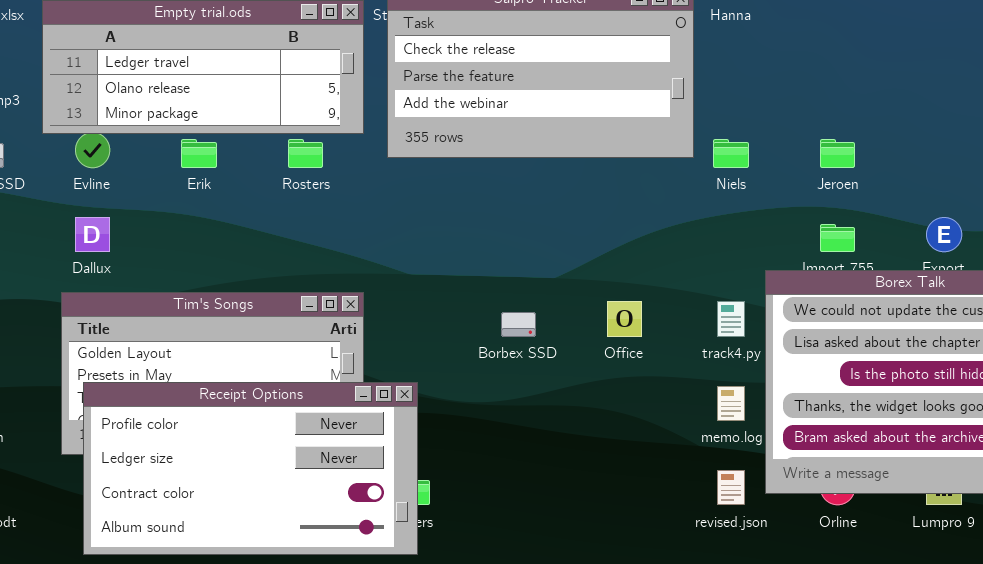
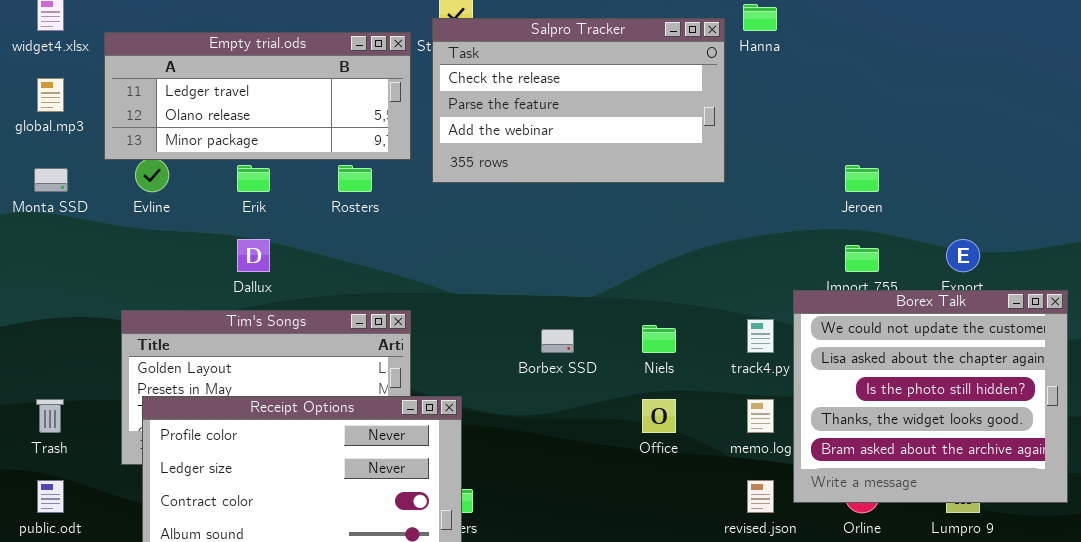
Niels: [713,139,749,168] -> [642,325,676,353], moved
Dallux: [75,217,110,252] -> [237,239,270,272], moved
Office: [607,301,642,337] -> [642,399,676,433], moved

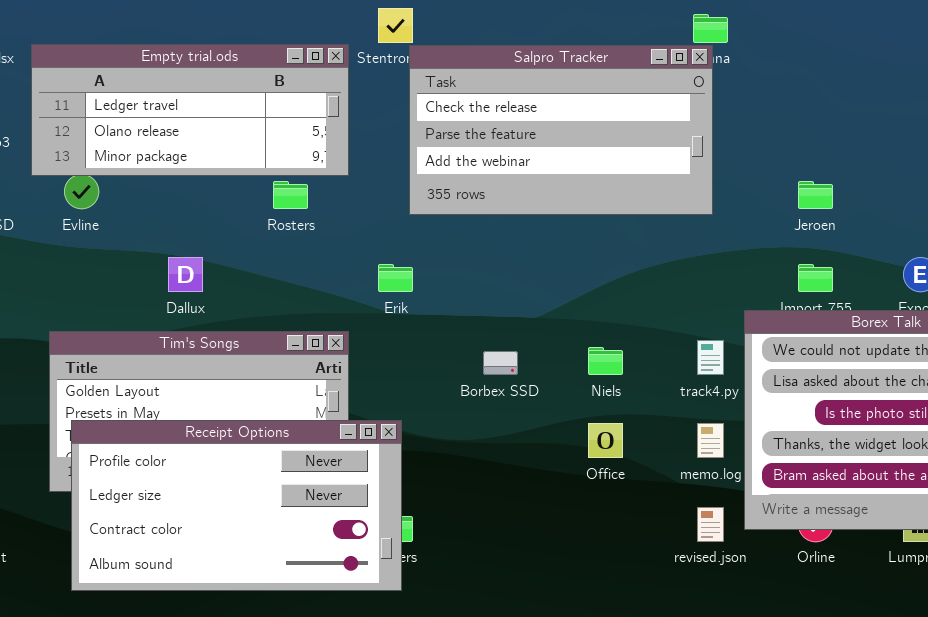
Salpro Tracker: [432,18,725,183] -> [409,45,713,215], moved
Erik: [237,165,270,192] -> [378,264,413,292], moved

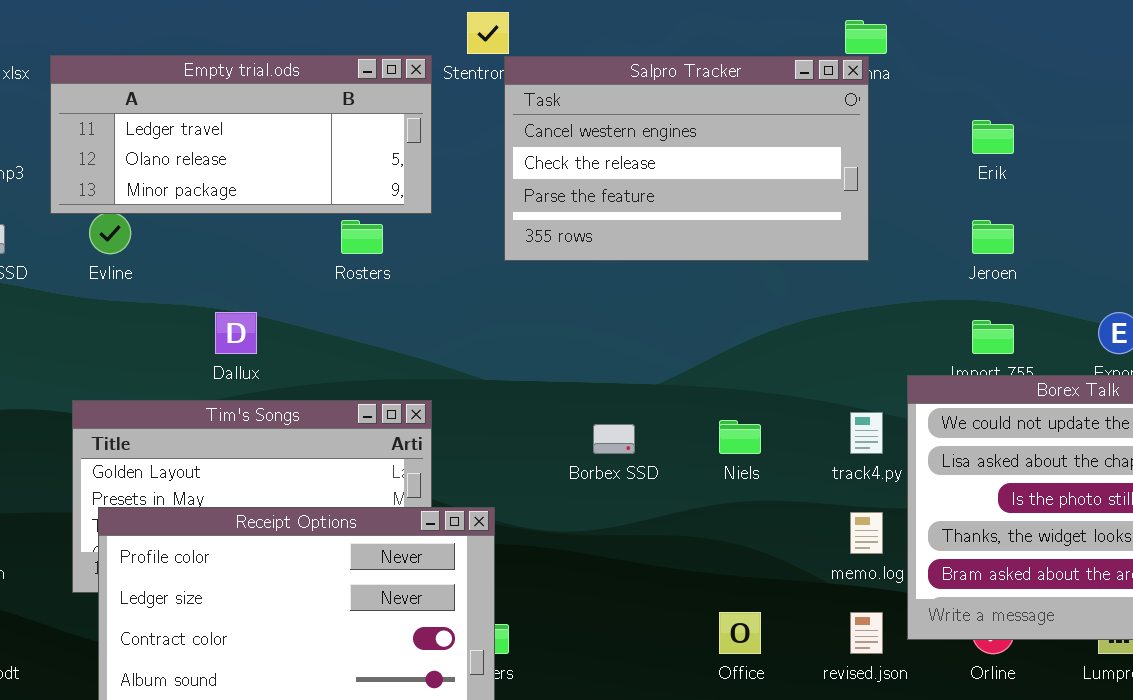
Salpro Tracker: [409,45,713,215] -> [504,56,869,261], scrolled up 1 row
Erik: [378,264,413,292] -> [972,120,1014,154], moved
Office: [588,423,623,458] -> [719,612,761,654], moved

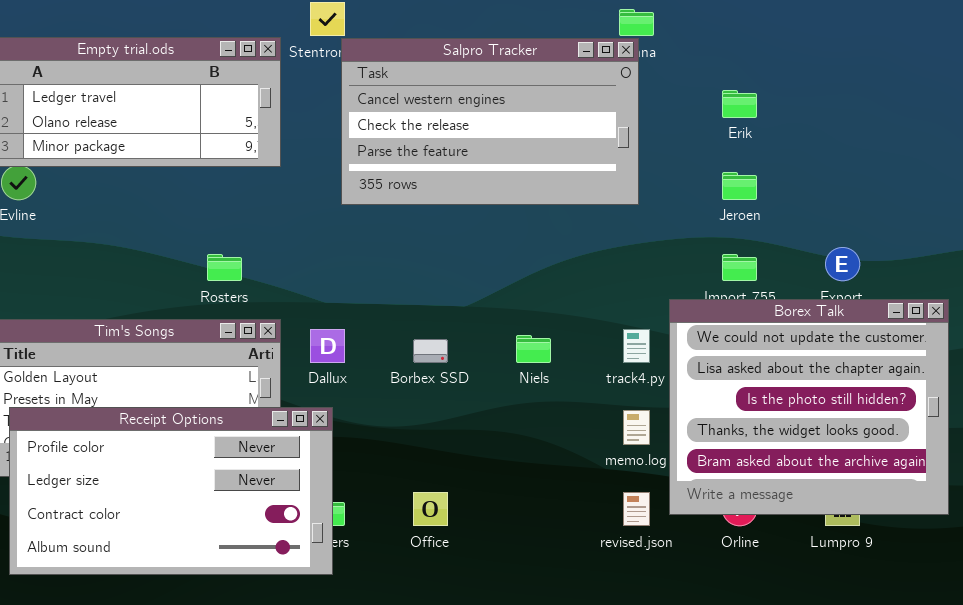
Rosters: [341,220,383,254] -> [207,254,242,281], moved
Dallux: [215,312,257,354] -> [310,329,345,363], moved
Office: [719,612,761,654] -> [413,492,448,526], moved

